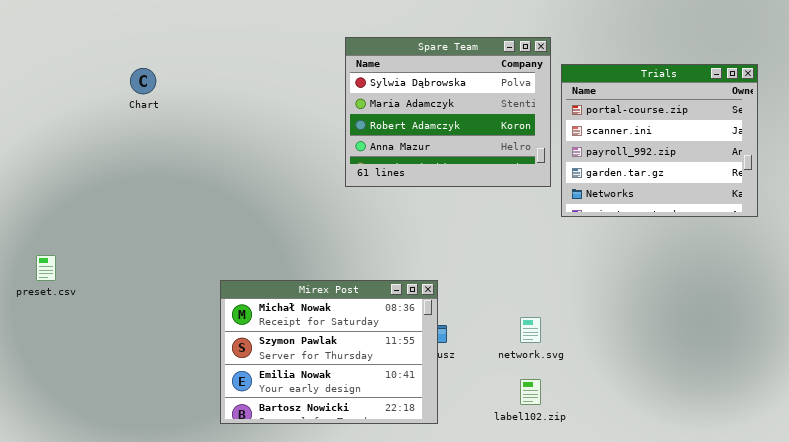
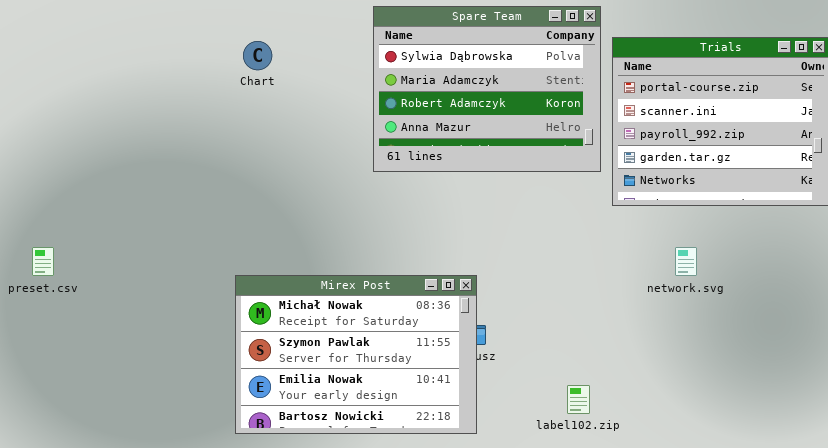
Chart: [130,68,156,94] -> [243,41,272,70], moved
network.svg: [520,317,541,343] -> [675,247,697,276], moved

